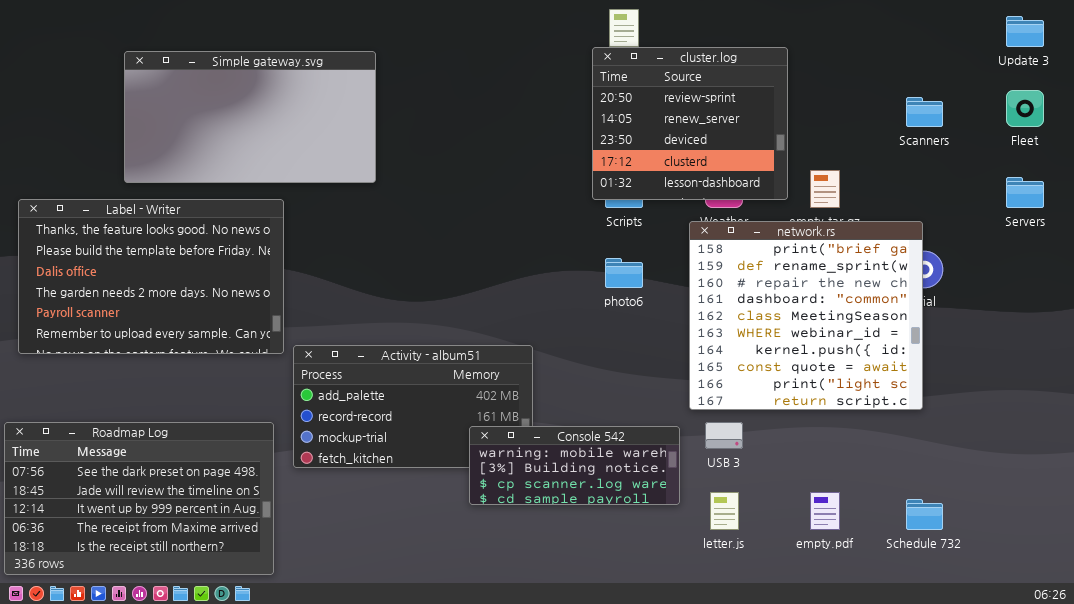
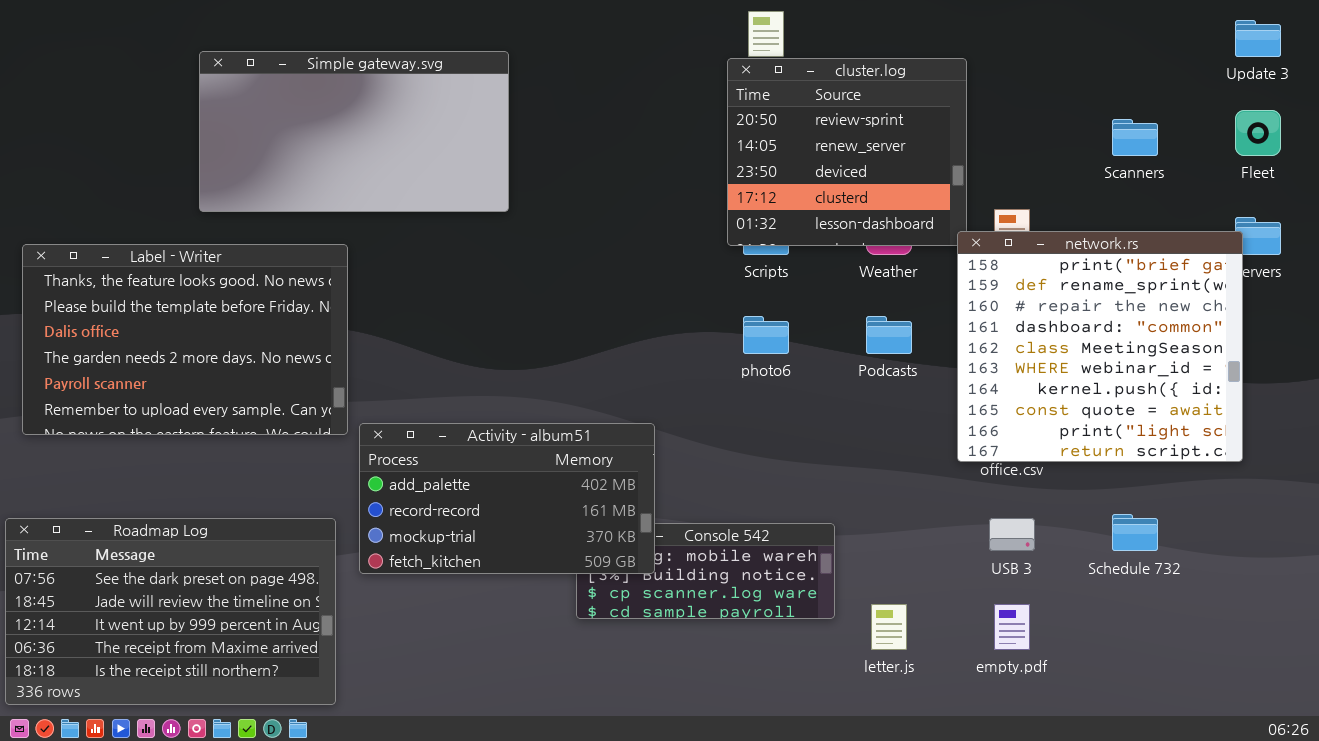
Simple gateway.svg: [124,51,376,183] -> [199,51,509,212], moved
network.rs: [689,221,923,410] -> [957,231,1243,462], moved
Activity - album51: [293,345,533,468] -> [359,423,655,574], raised
USB 3: [705,422,743,449] -> [989,518,1035,551], moved
Schedule 732: [906,499,943,530] -> [1112,514,1158,551], moved

